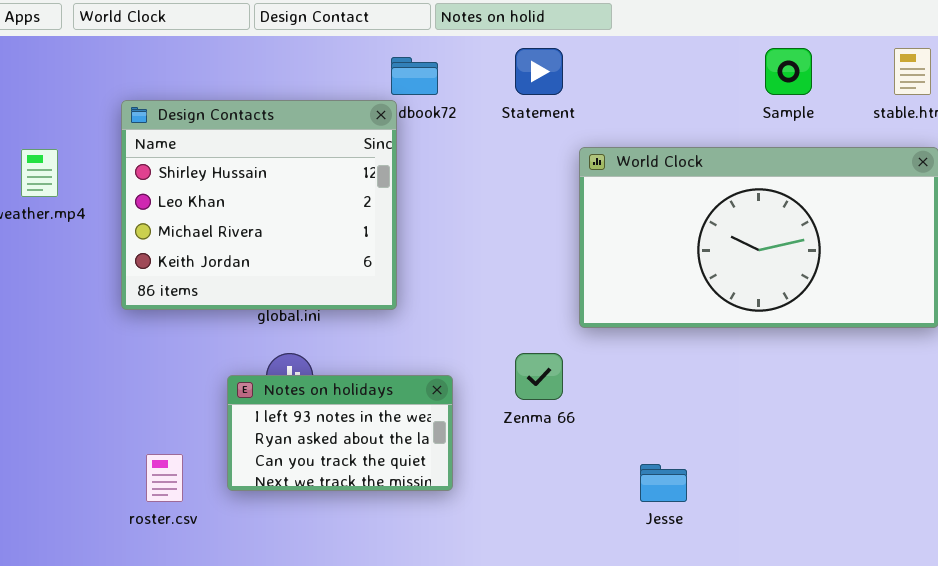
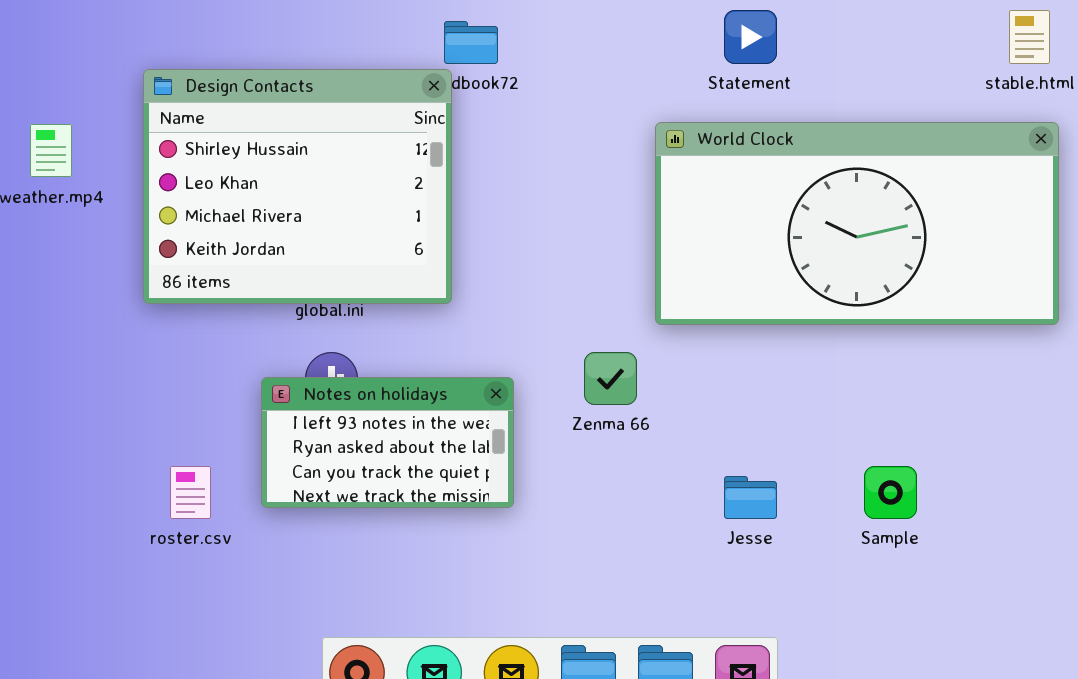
Statement: [515,48,563,95] -> [724,10,777,64], moved
Sample: [765,48,812,95] -> [864,466,917,519], moved

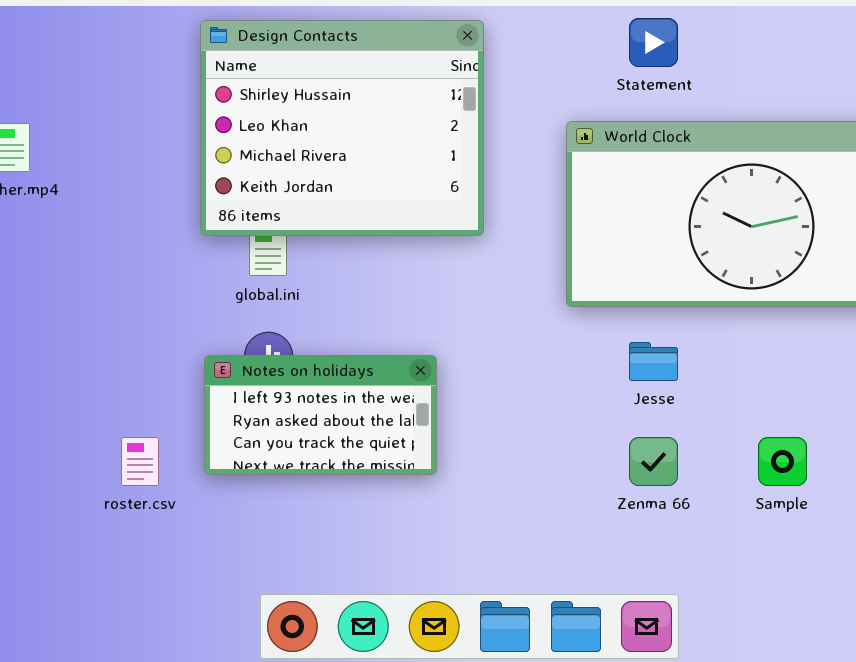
Design Contacts: [143,69,452,304] -> [200,20,484,236], moved
Zenma 66: [584,352,637,405] -> [629,437,678,486], moved
Jesse: [724,476,777,519] -> [629,342,678,381], moved

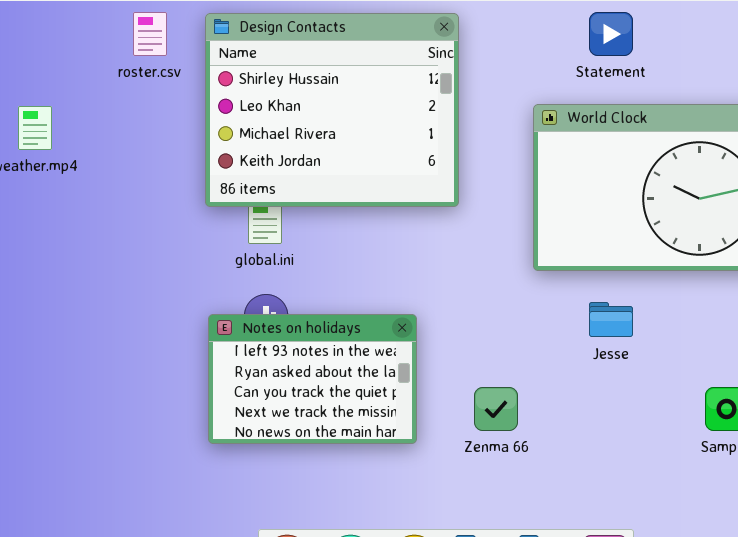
Notes on holidays: [204,355,437,475] -> [208,314,417,444], resized
roster.csv: [121,437,159,486] -> [133,12,167,56], moved
Zenma 66: [629,437,678,486] -> [474,387,518,431], moved

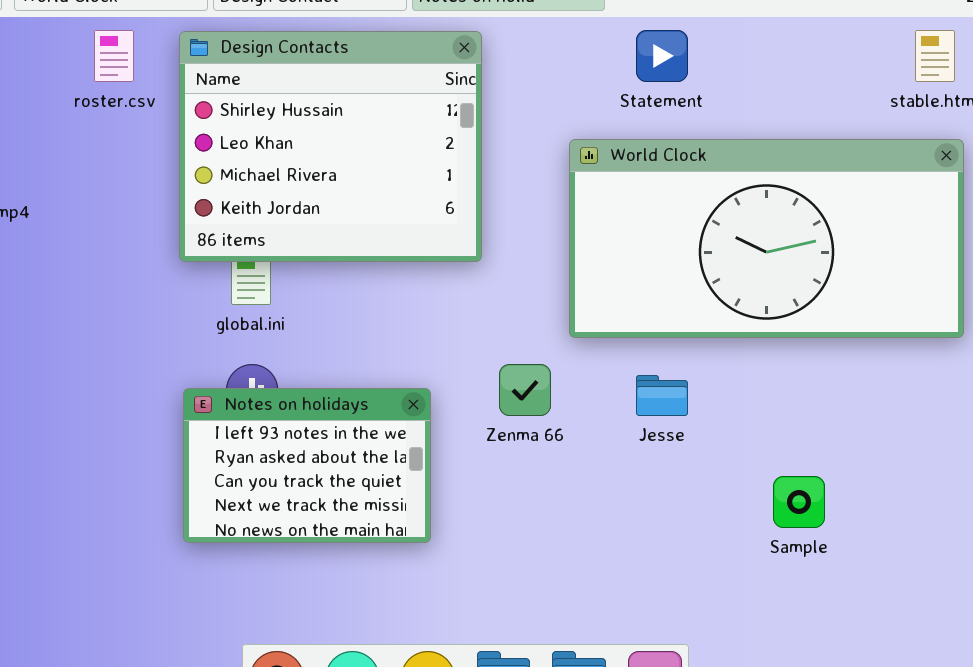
Zenma 66: [474,387,518,431] -> [499,364,551,416], moved

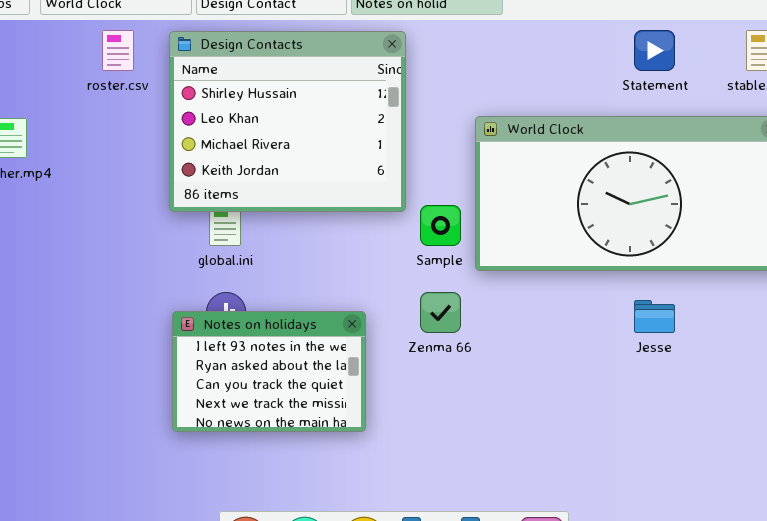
Statement: [636,30,688,82] -> [634,30,675,71], moved
Jesse: [636,375,688,416] -> [634,300,675,333], moved
Sample: [773,476,825,528] -> [420,205,461,246], moved

